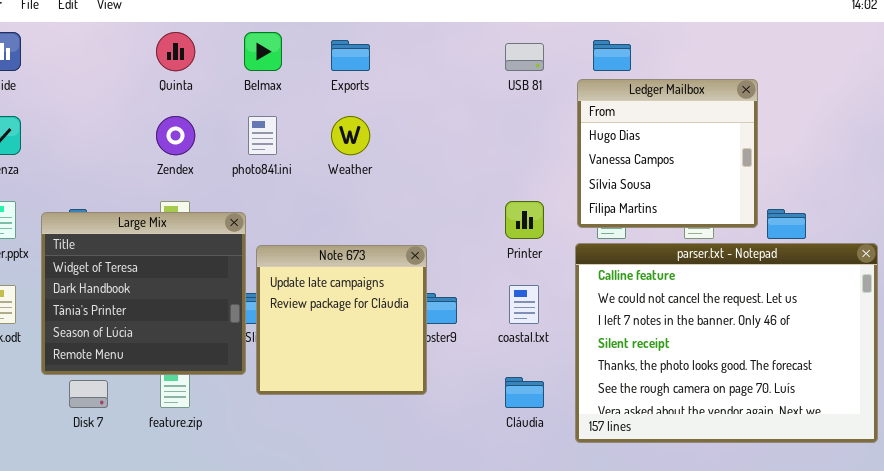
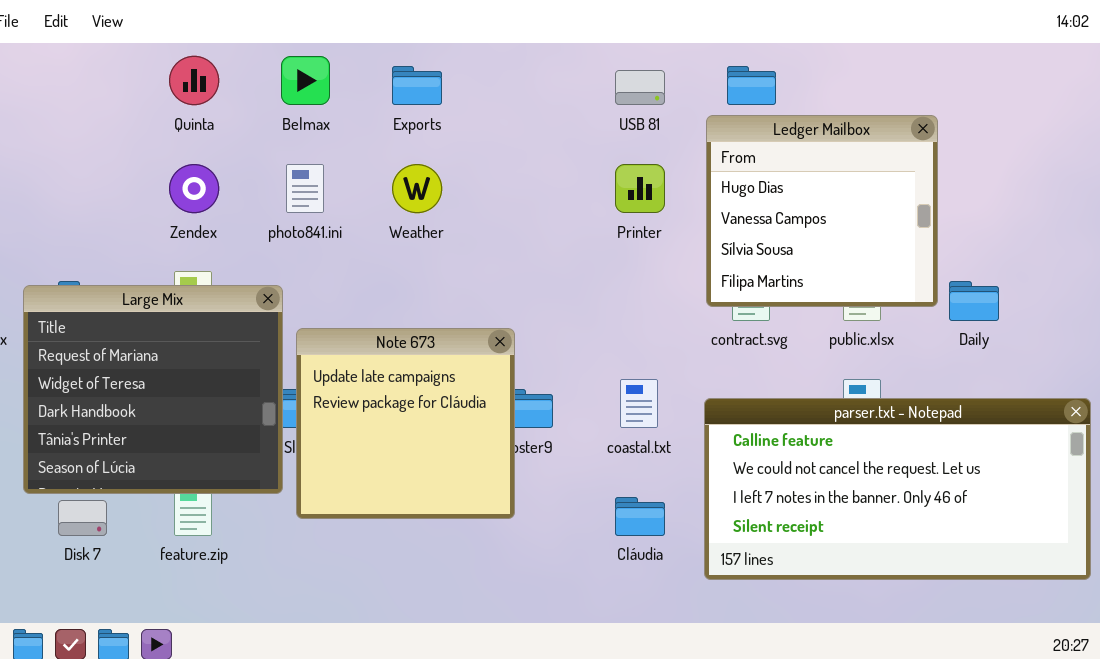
Printer: [505,201,544,239] -> [615,164,665,213], moved
Large Mix: [41,212,246,375] -> [23,285,283,494], scrolled up 1 row
parser.txt - Notepad: [575,243,878,443] -> [704,398,1091,580], resized

